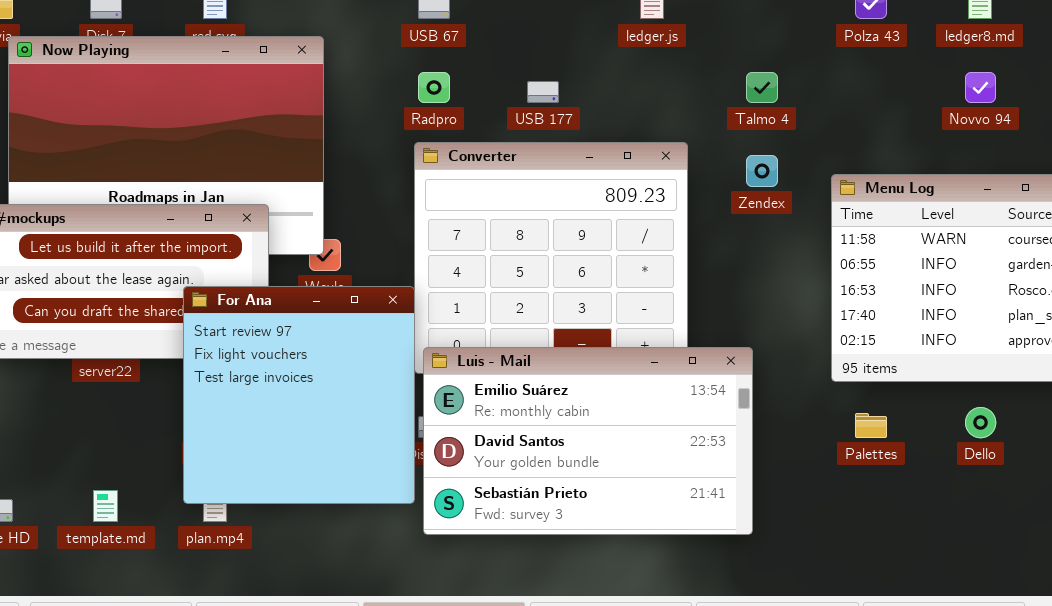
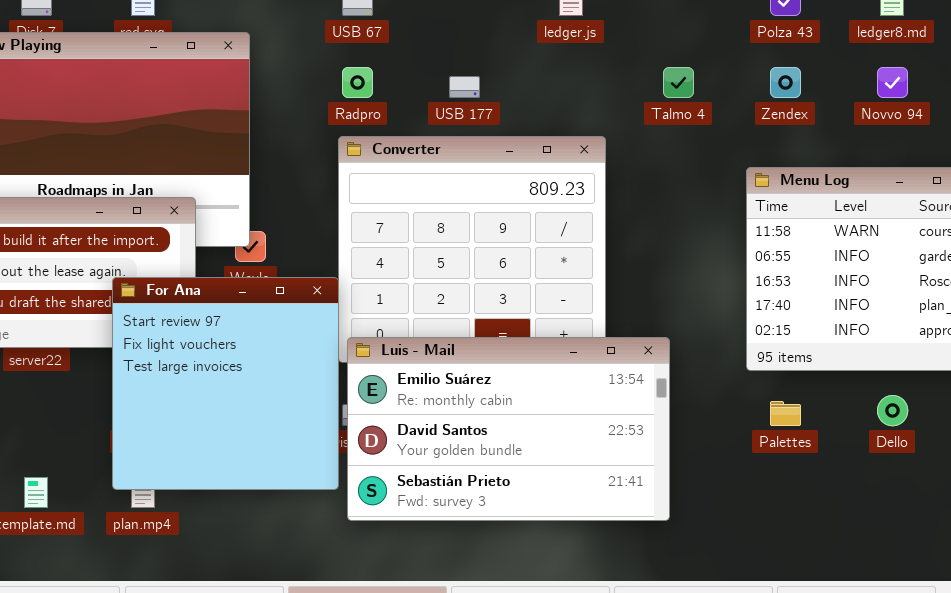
Zendex: [746,155,778,187] -> [770,67,801,98], moved

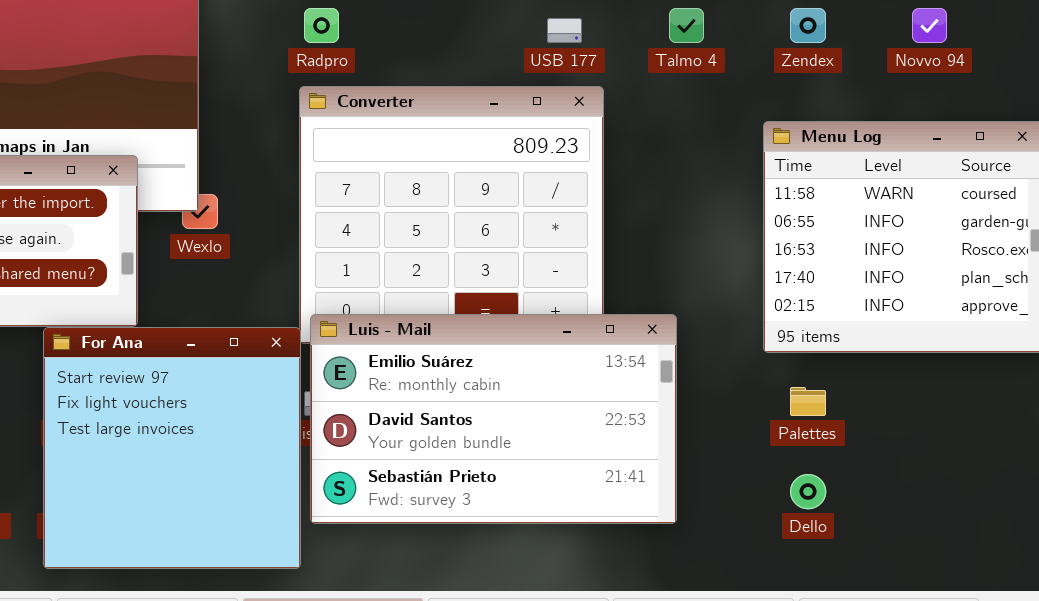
USB 177: [449,76,480,98] -> [547,18,582,43], moved
For Ana: [112,277,339,490] -> [43,327,301,569], moved
Dello: [877,395,908,426] -> [790,474,826,509], moved

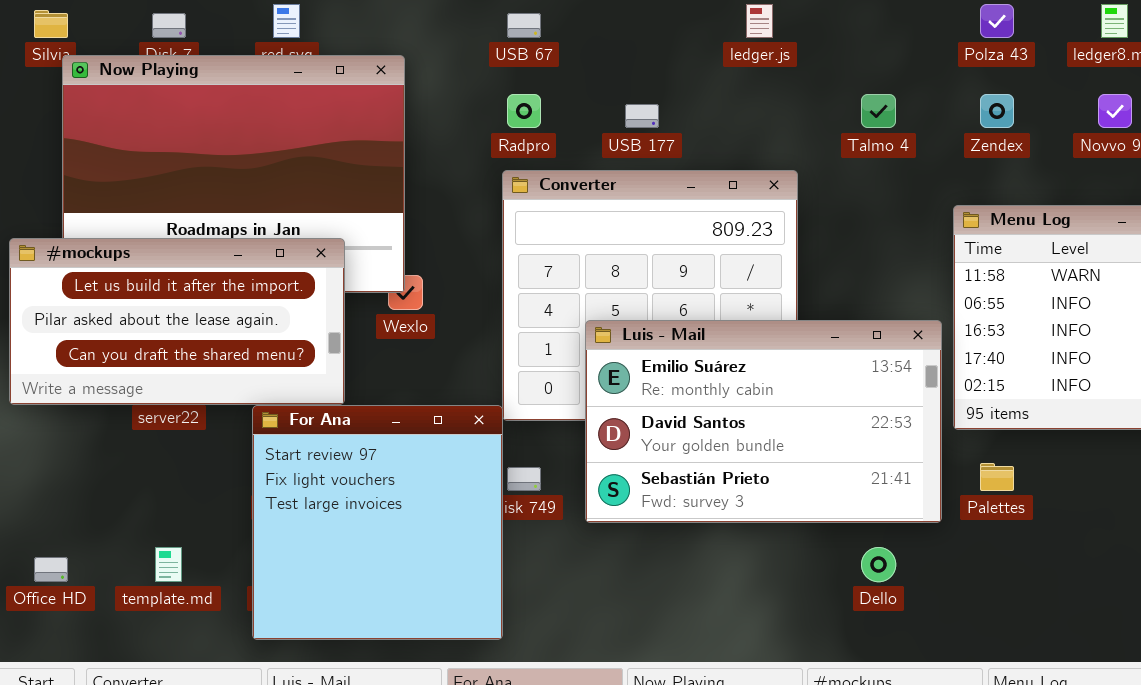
USB 177: [547,18,582,43] -> [625,104,659,128], moved
Luis - Mail: [310,314,677,524] -> [585,320,942,523], moved
Dello: [790,474,826,509] -> [861,547,896,582], moved

